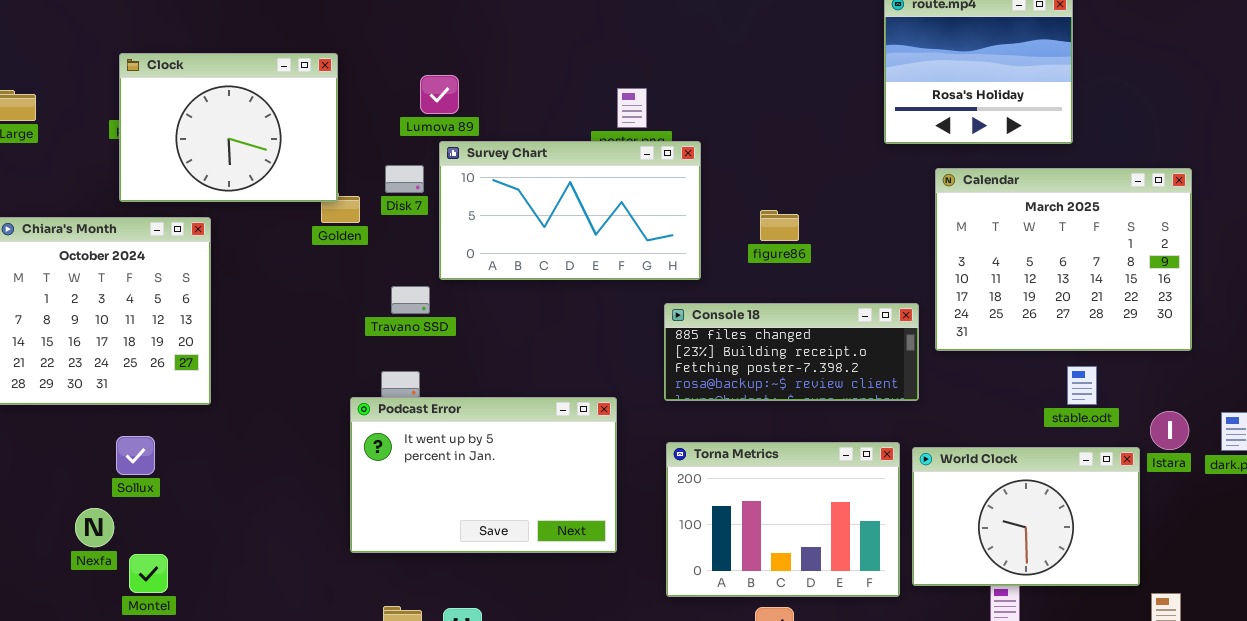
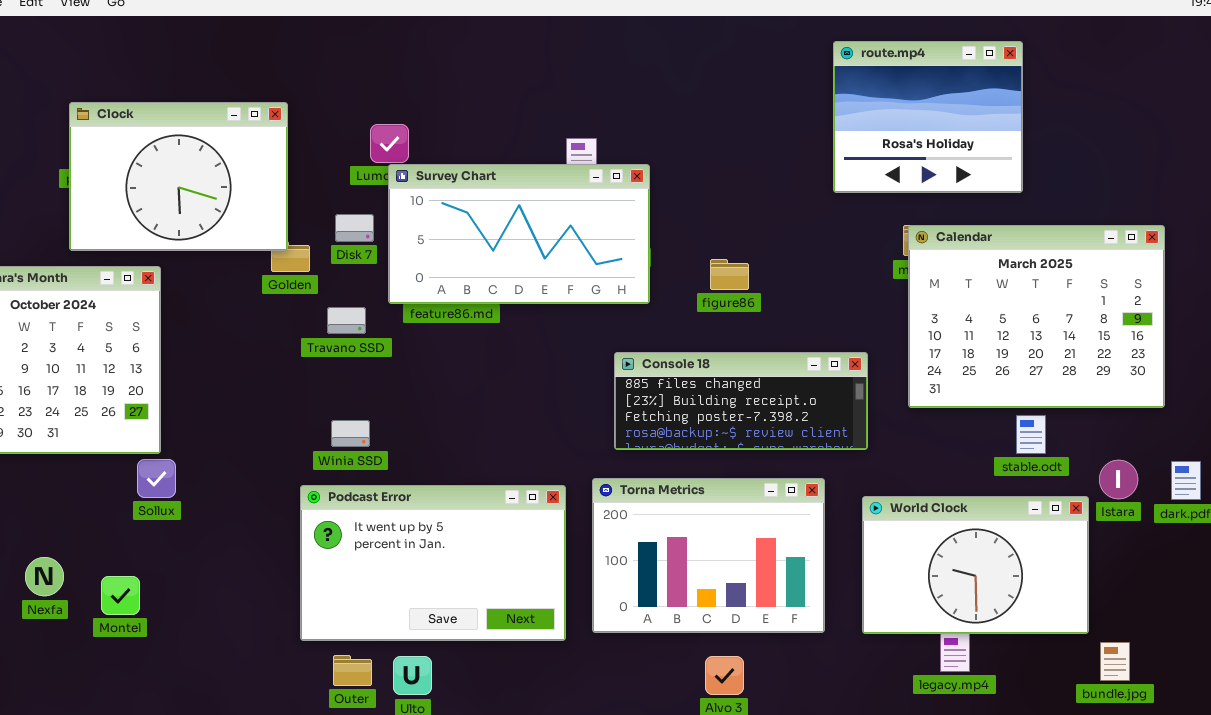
Survey Chart: [439,141,701,280] -> [388,164,650,304], moved
Calendar: [935,168,1192,351] -> [908,225,1165,408], moved
Travano SSD: [391,286,430,314] -> [327,307,366,334], moved
Podcast Error: [350,397,617,553] -> [300,485,566,641], moved
Sollux: [116,436,155,475] -> [137,459,176,498], moved
Torna Metrics: [666,442,900,597] -> [592,478,825,633], moved
Montel: [129,554,168,593] -> [101,576,140,615], moved

